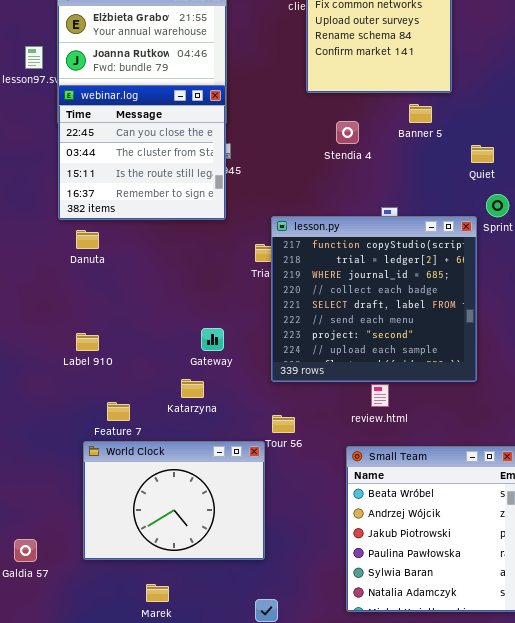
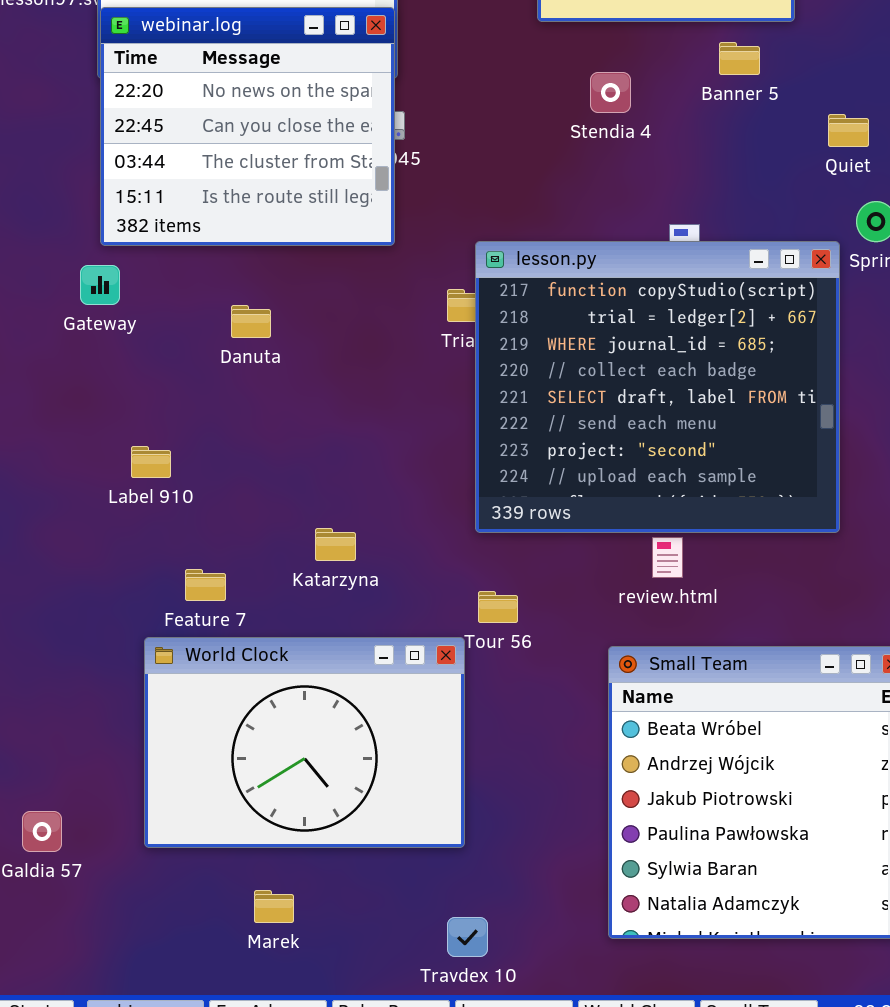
webinar.log: [58,85,226,220] -> [100,7,395,246], scrolled up 1 row
Danuta: [76,230,99,249] -> [231,305,271,338], moved
Gateway: [201,328,224,351] -> [80,265,120,305], moved

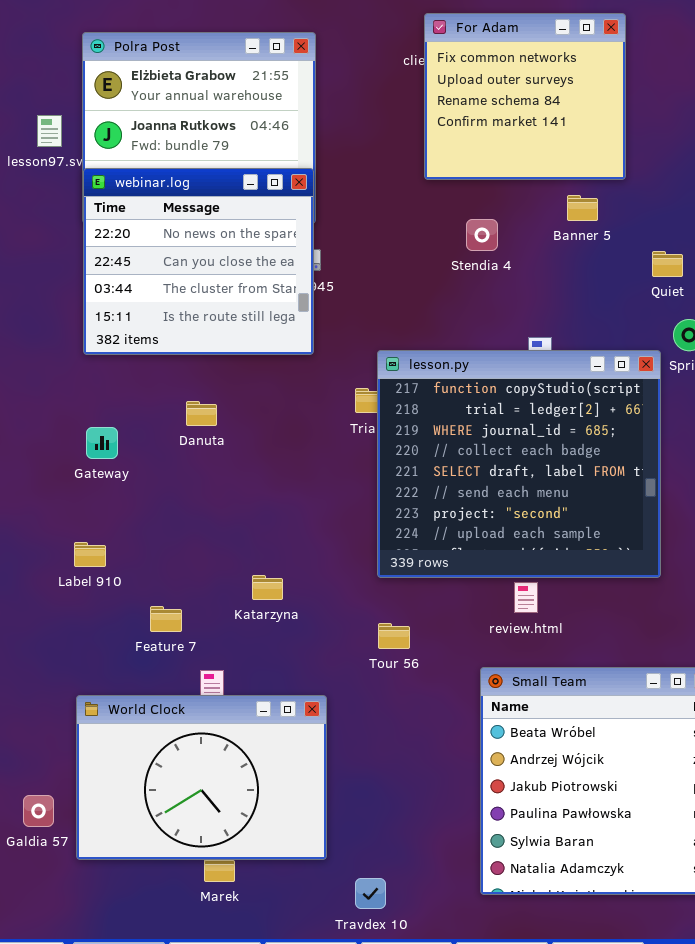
Gateway: [80,265,120,305] -> [86,427,118,459], moved
Label 910: [131,446,171,478] -> [74,542,106,567], moved
World Clock: [144,637,465,848] -> [76,695,327,860], moved

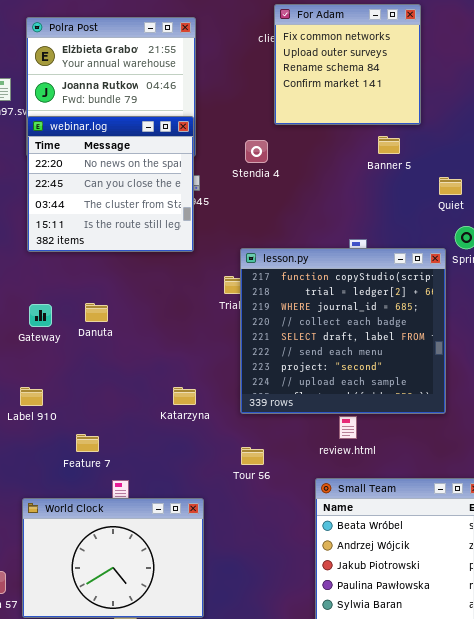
Stendia 4: [466,219,498,251] -> [245,140,268,163], moved
Danuta: [186,401,217,426] -> [85,303,108,322], moved
Katarzyna: [252,575,283,600] -> [173,387,196,405], moved

